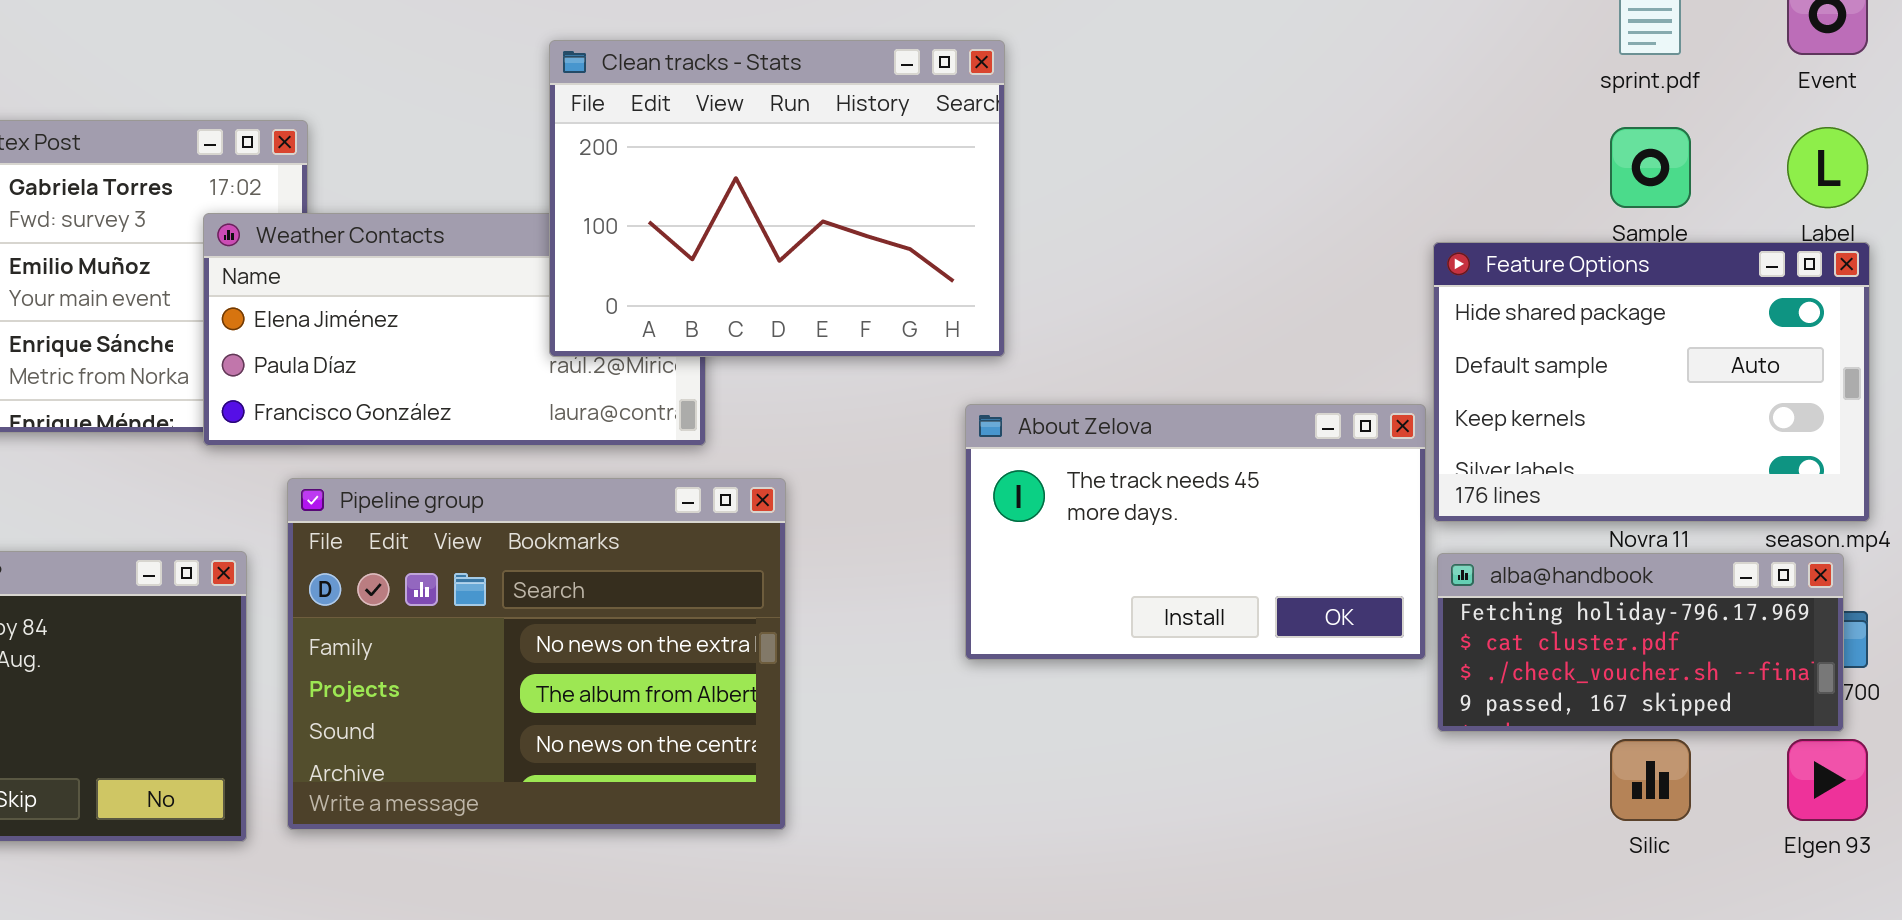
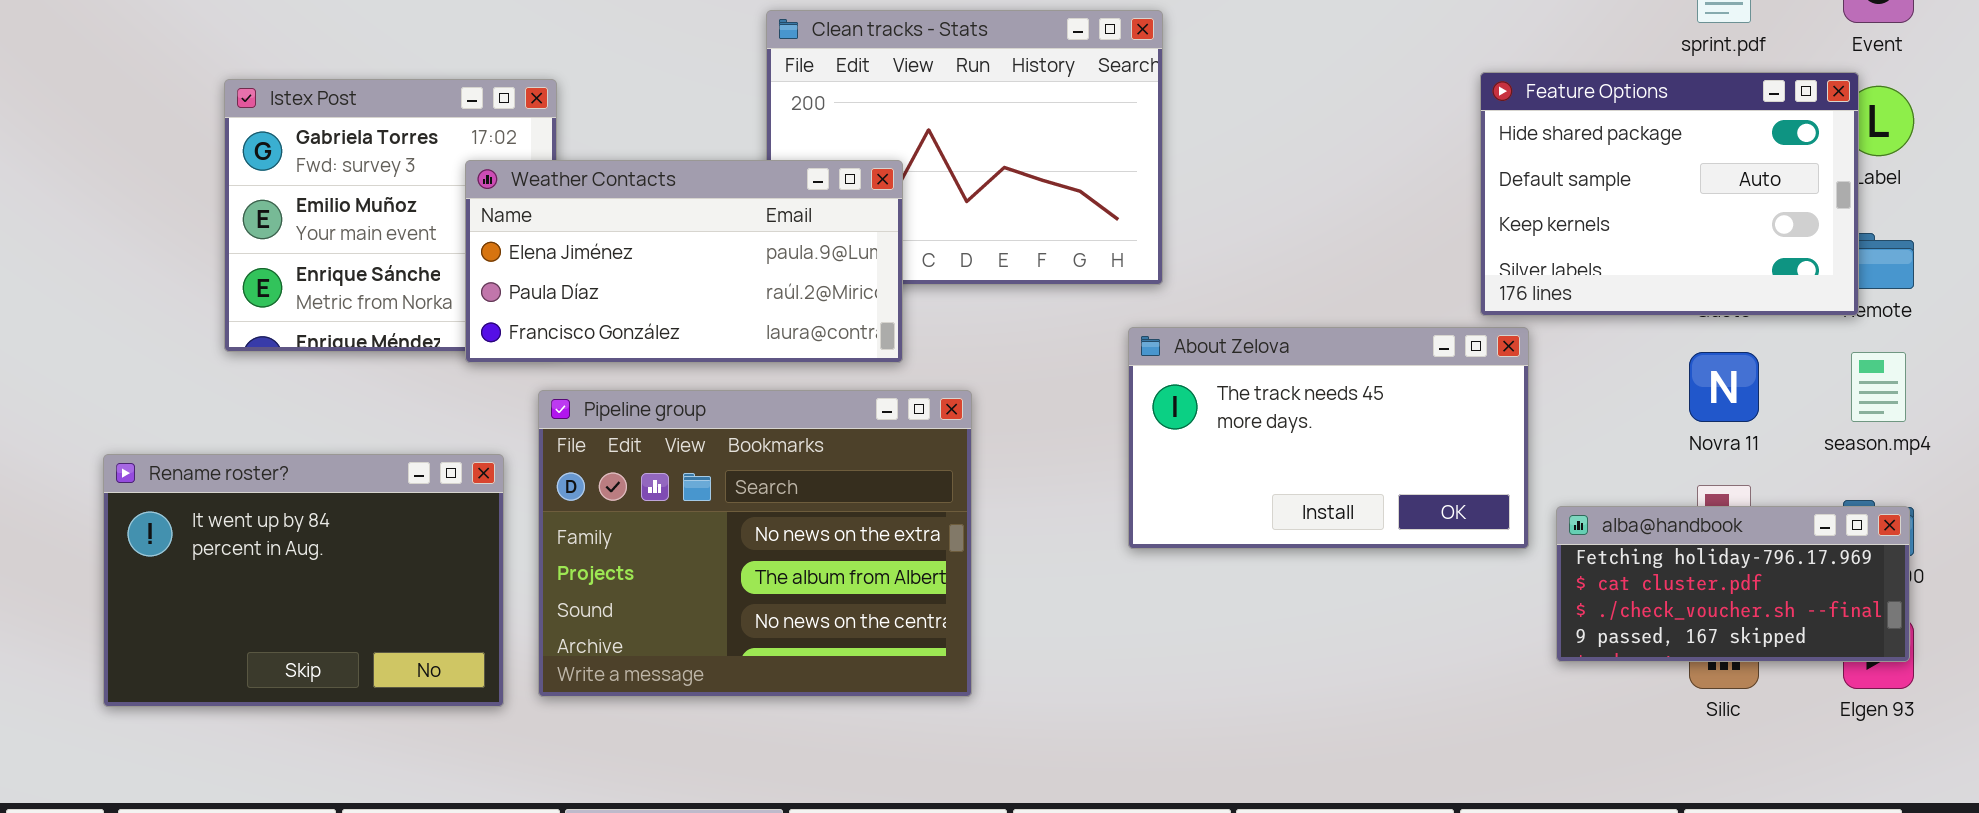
Weather Contacts: [203,213,706,446] -> [465,160,903,363], raised
Feature Options: [1433,242,1870,522] -> [1480,72,1859,316], moved
alba@handbook: [1437,553,1844,732] -> [1556,506,1910,662], moved

